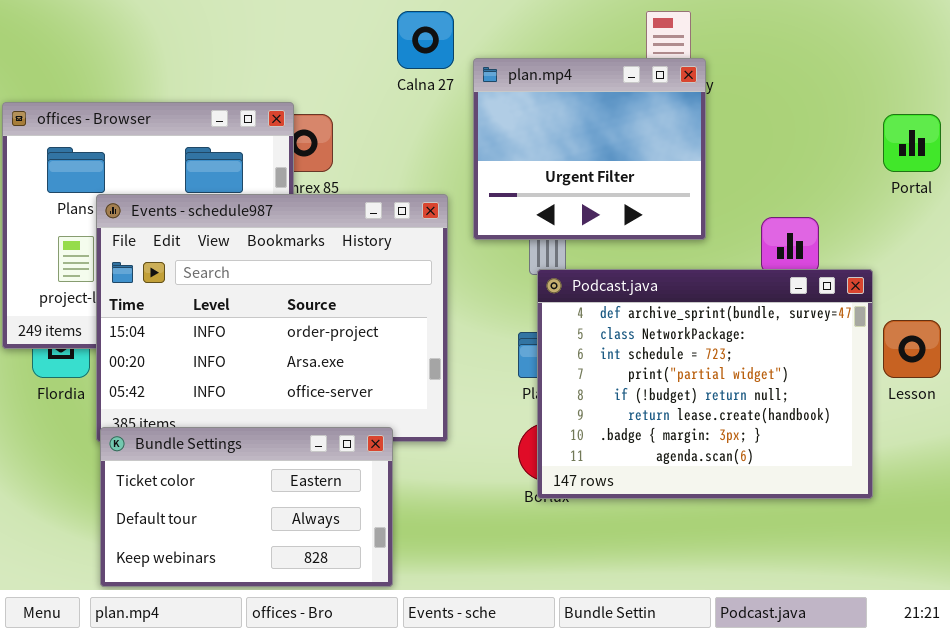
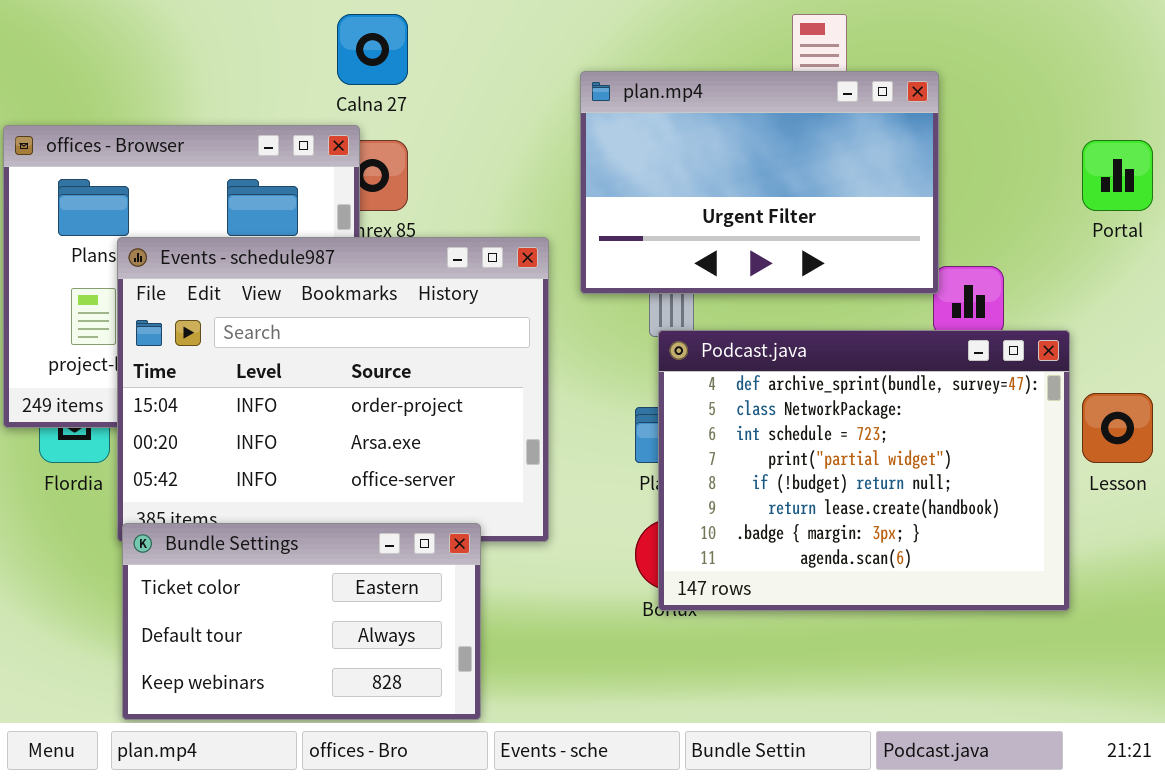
Calna 27: [397,11,454,69] -> [337,14,408,85], moved
plan.mp4: [473,58,706,240] -> [580,71,939,294], resized

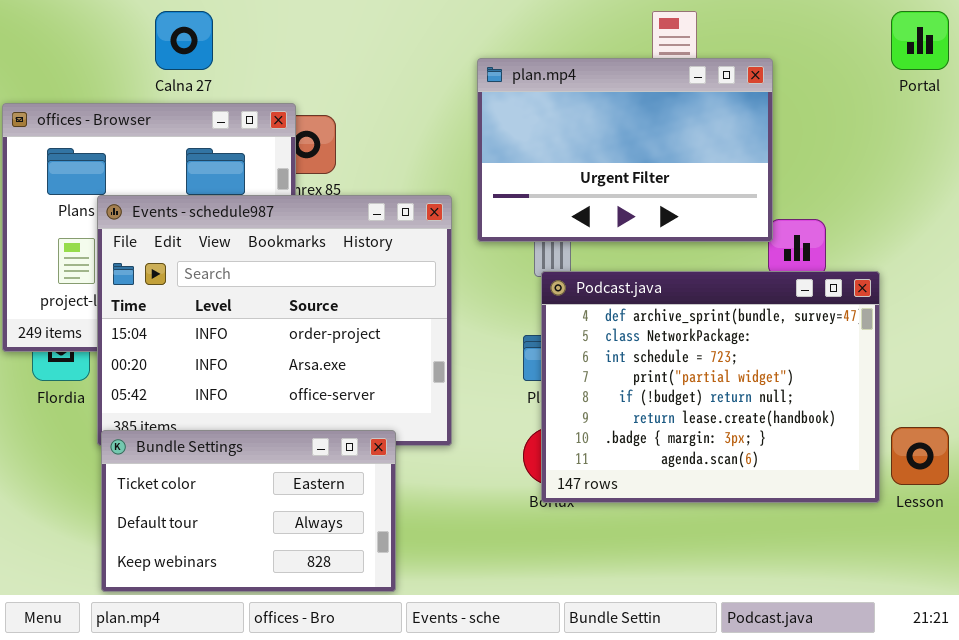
Calna 27: [337,14,408,85] -> [155,11,213,70], moved
Portal: [1082,140,1153,211] -> [891,11,949,70], moved
Lesson: [1082,393,1153,463] -> [891,427,949,485], moved

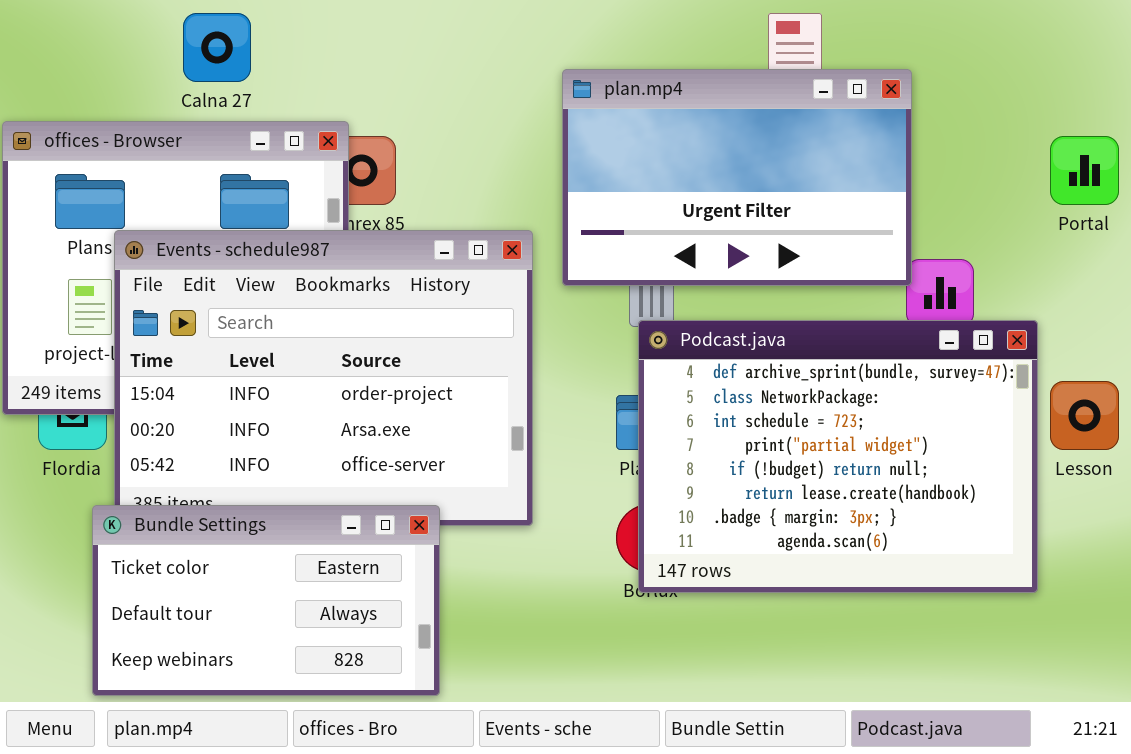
Portal: [891,11,949,70] -> [1050,136,1119,205], moved
Lesson: [891,427,949,485] -> [1050,381,1119,450], moved
Bundle Settings: [101,430,396,592] -> [92,505,440,696], moved

